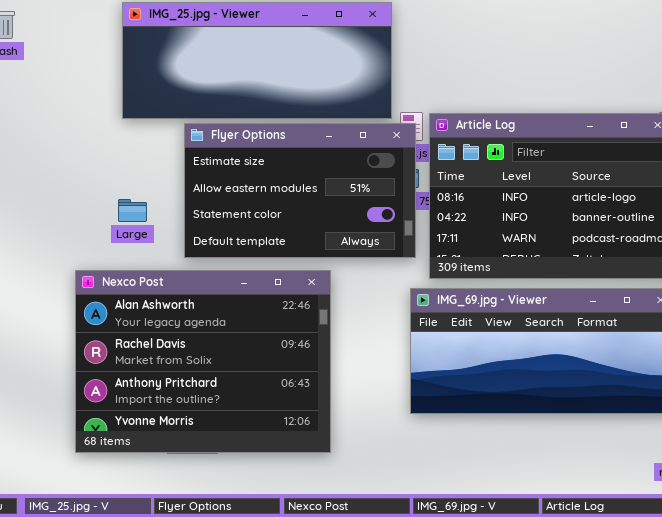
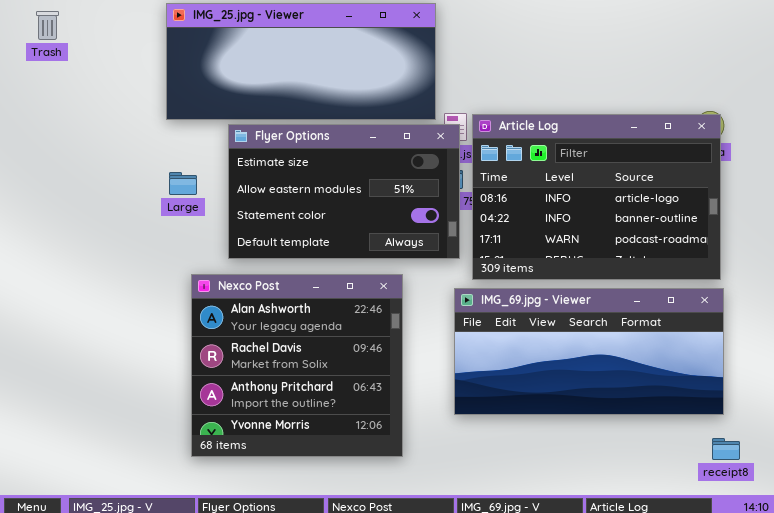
Large: [118,199,147,222] -> [169,172,197,195], moved
Nexco Post: [75,270,331,453] -> [191,274,403,457], moved, resized

